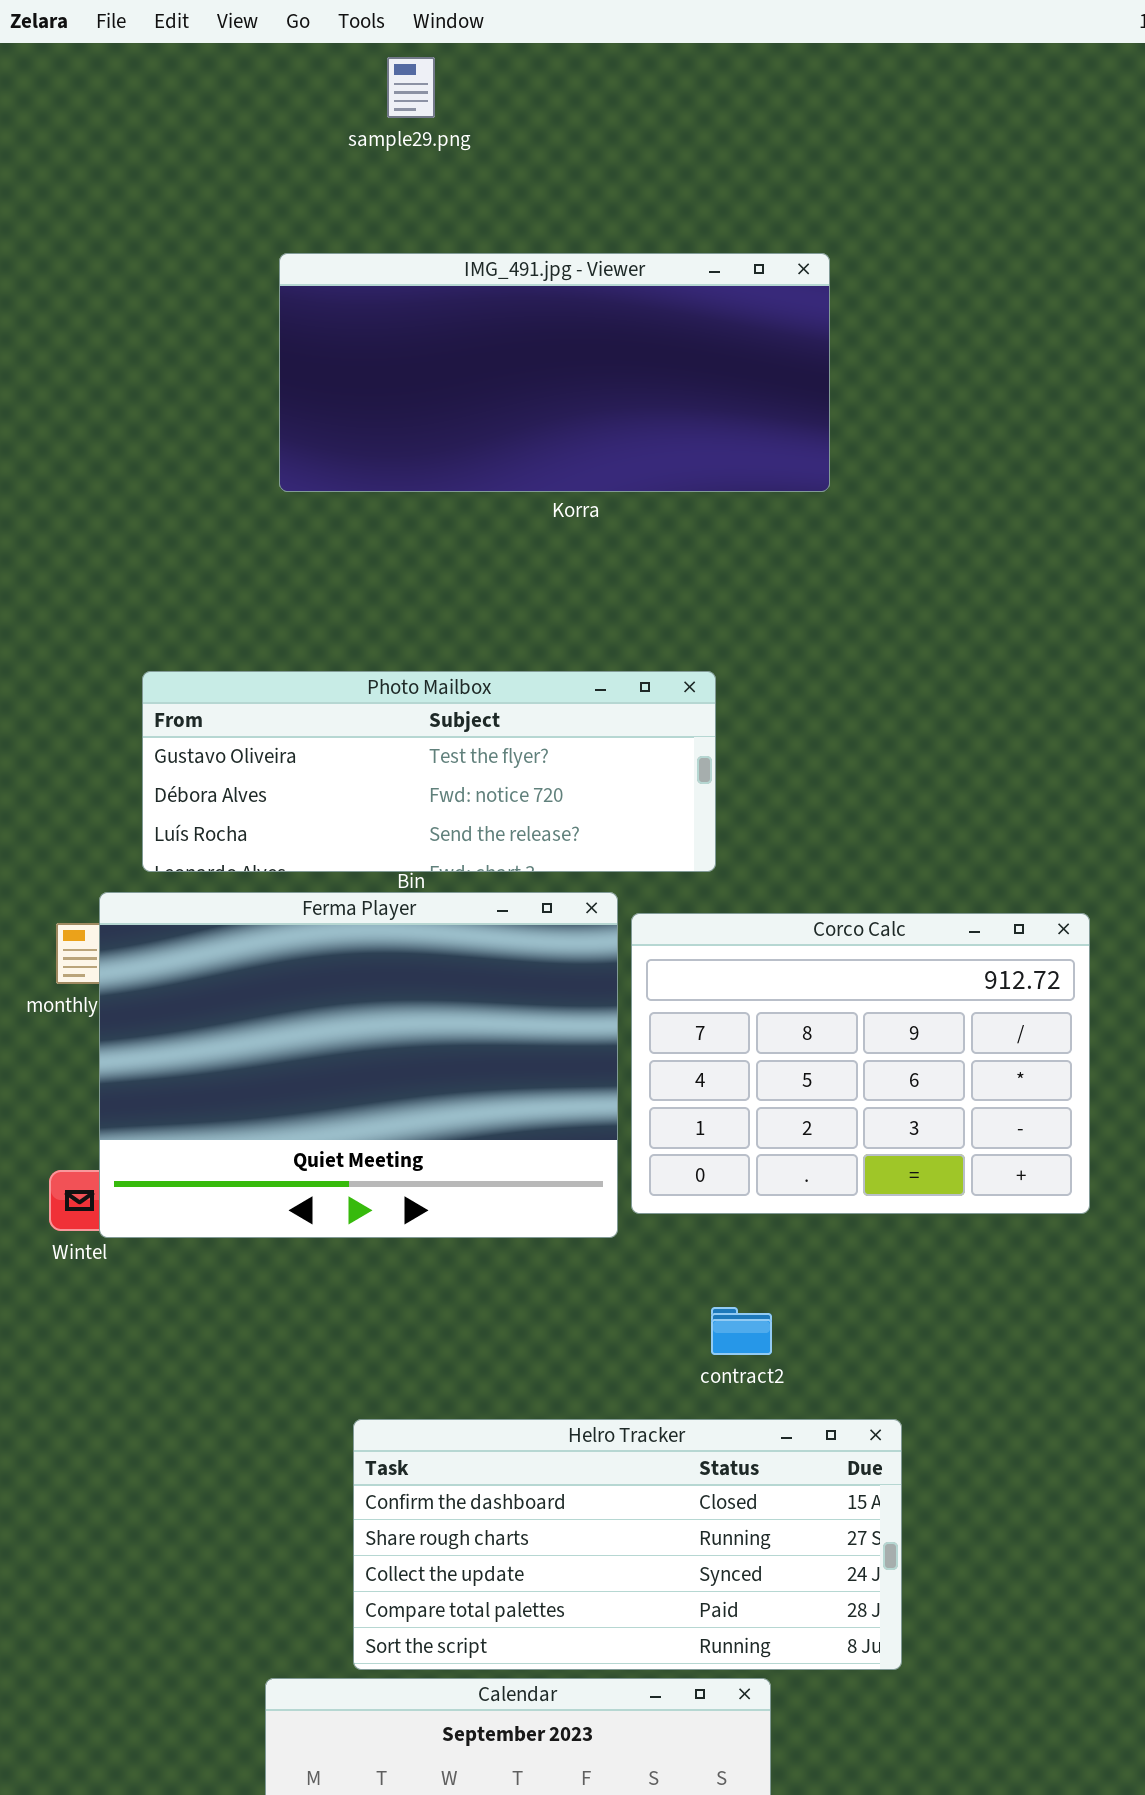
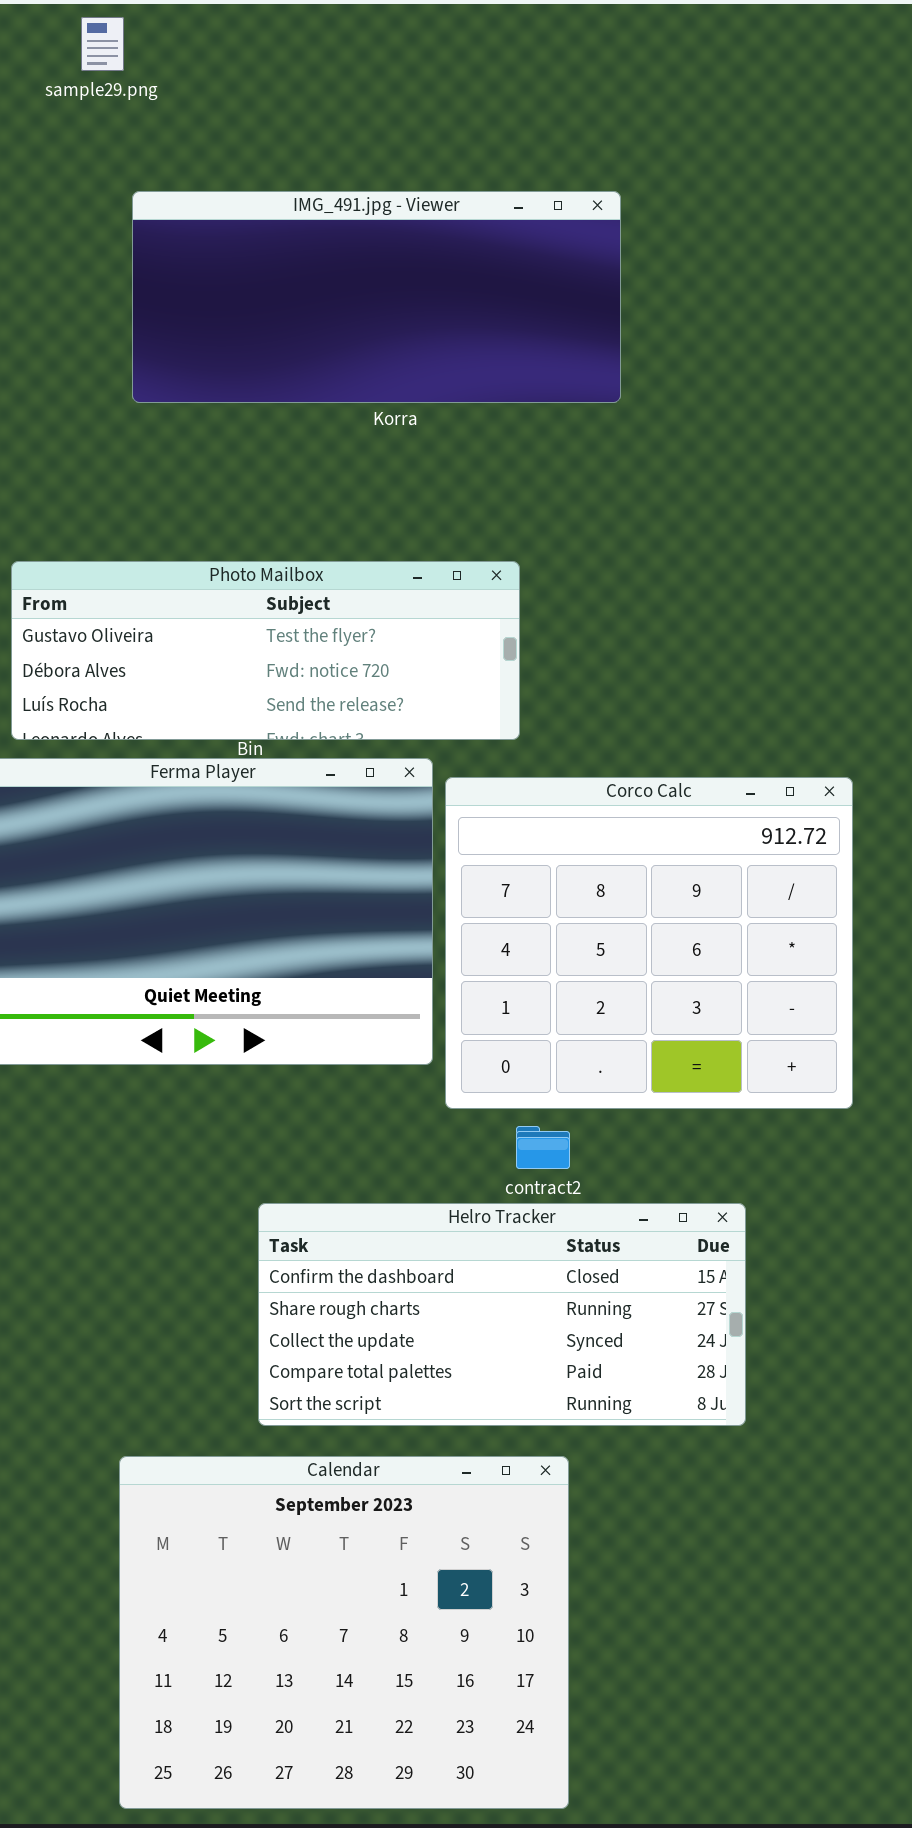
sample29.png: [387,57,435,118] -> [81,17,124,71], moved
Corco Calc: [631,913,1090,1214] -> [445,777,853,1109], resized
Helro Tracker: [353,1419,902,1670] -> [258,1203,746,1426], moved

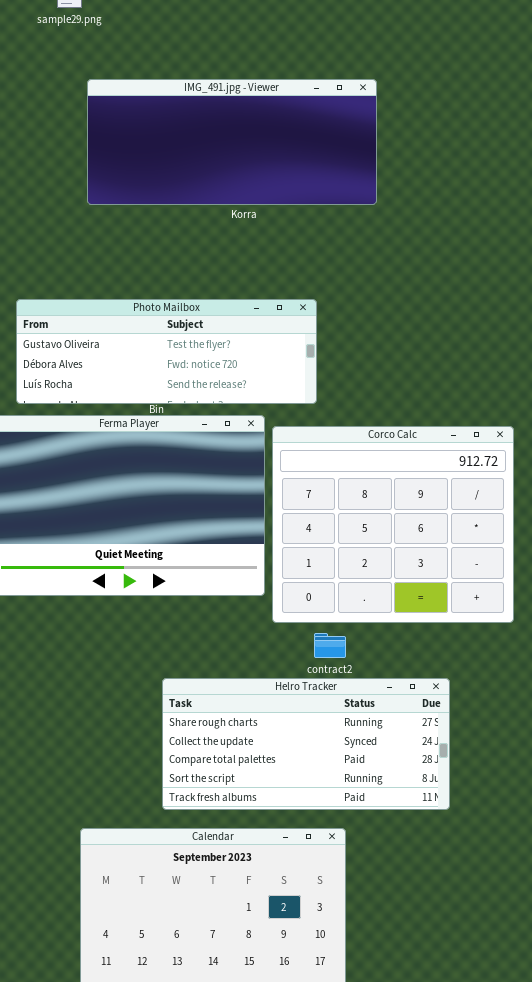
Helro Tracker: [258,1203,746,1426] -> [162,678,450,810], scrolled down 1 row

